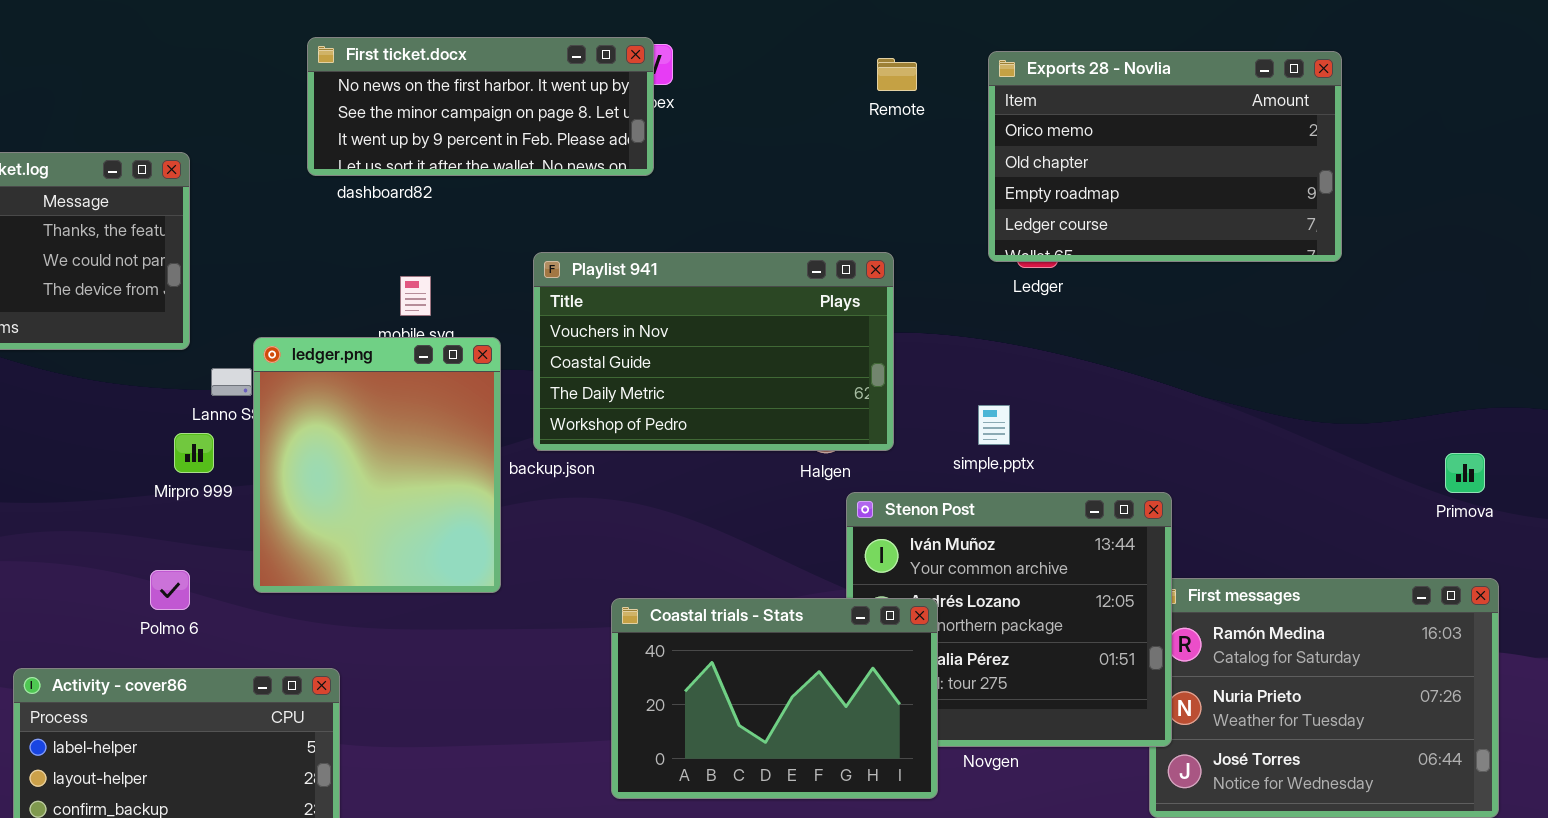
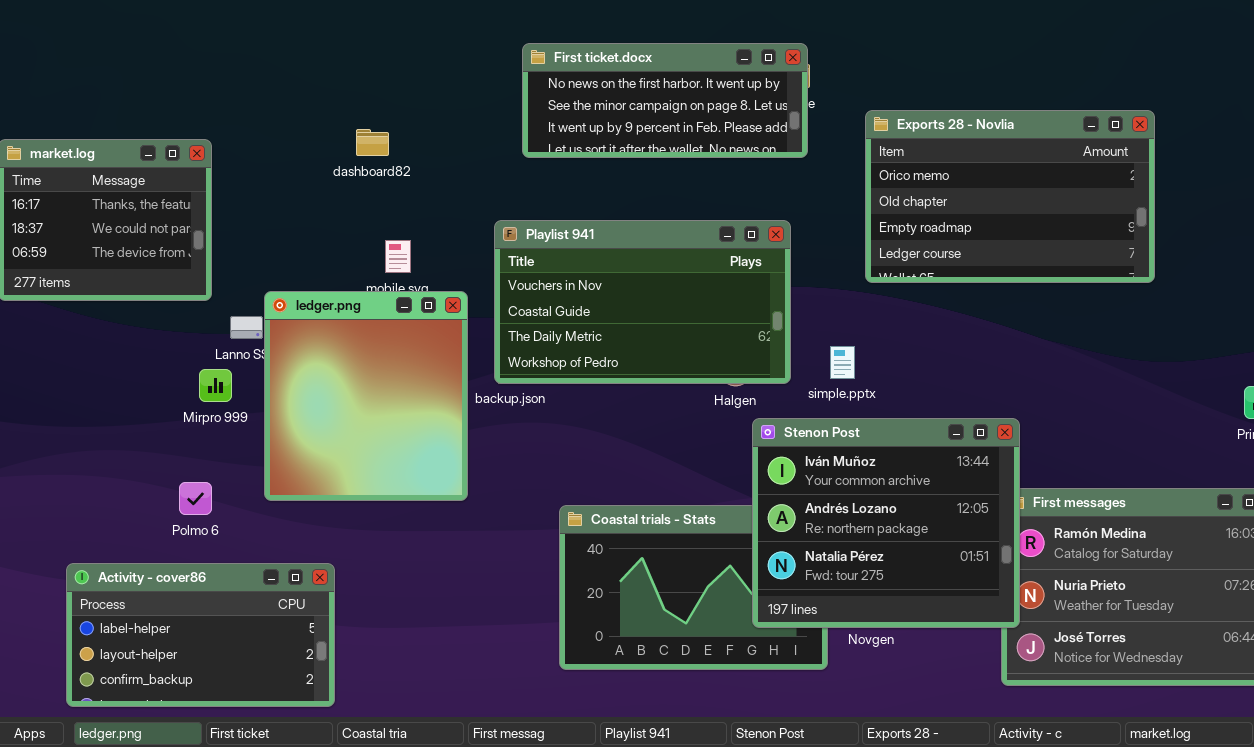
First ticket.docx: [307,37,654,176] -> [522,43,808,158], moved
Exports 28 - Novlia: [988,51,1342,262] -> [865,110,1155,283], moved
simple.pptx: [978,405,1010,445] -> [830,346,855,379], moved
Stenon Post: [846,492,1172,747] -> [752,418,1020,628], raised

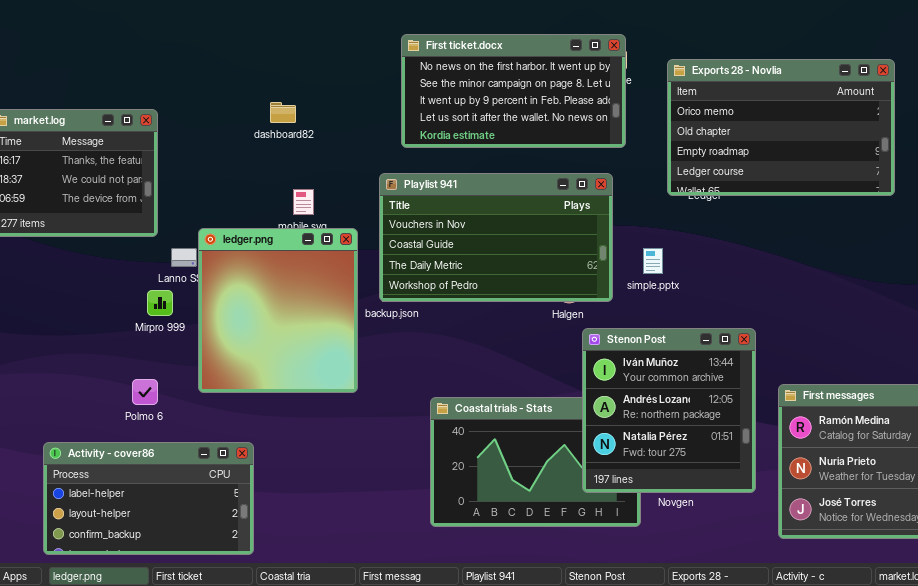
First ticket.docx: [522,43,808,158] -> [401,34,626,148], resized
Exports 28 - Novlia: [865,110,1155,283] -> [667,59,895,196], moved
simple.pptx: [830,346,855,379] -> [643,248,663,274], moved
Stenon Post: [752,418,1020,628] -> [582,328,756,493], resized

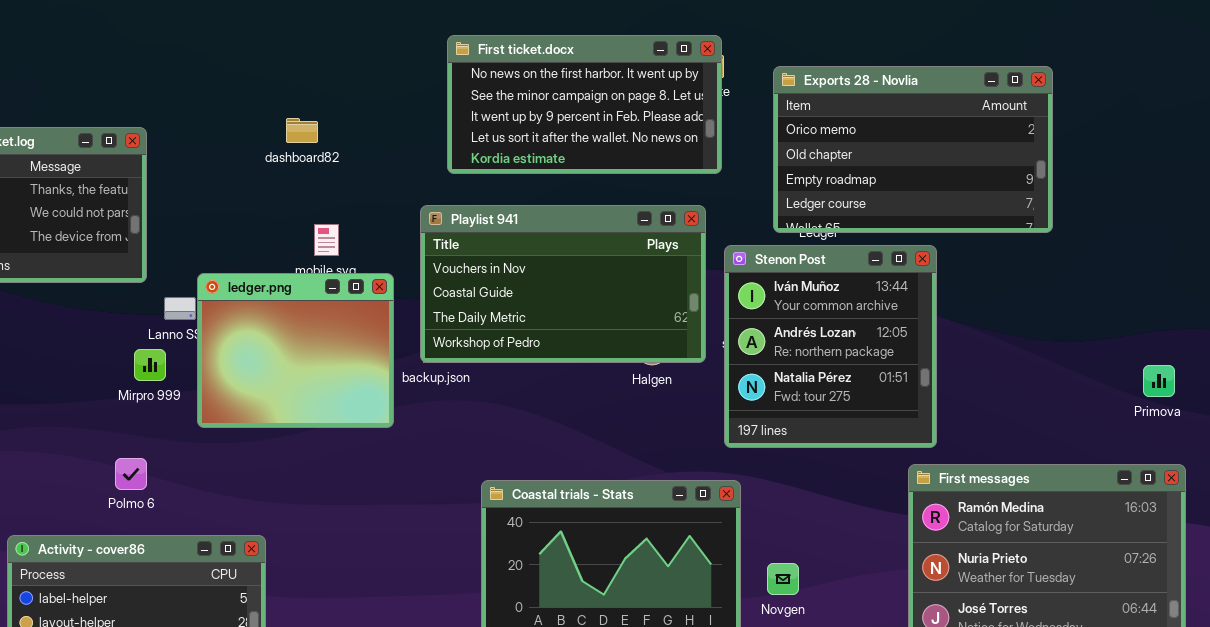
ledger.png: [198,228,358,393] -> [197,273,394,428], resized
Stenon Post: [582,328,756,493] -> [724,245,937,448], moved

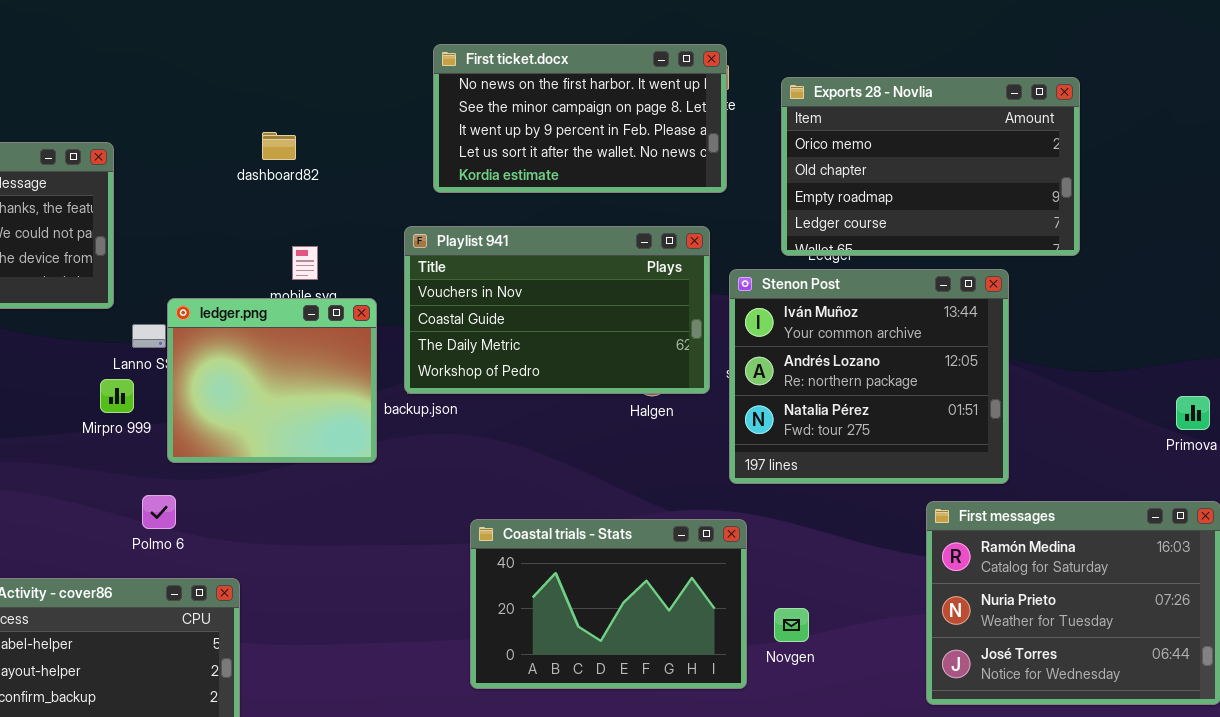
Stenon Post: [724,245,937,448] -> [729,269,1009,484], resized
Polmo 6: [115,458,147,490] -> [142,495,176,529], moved

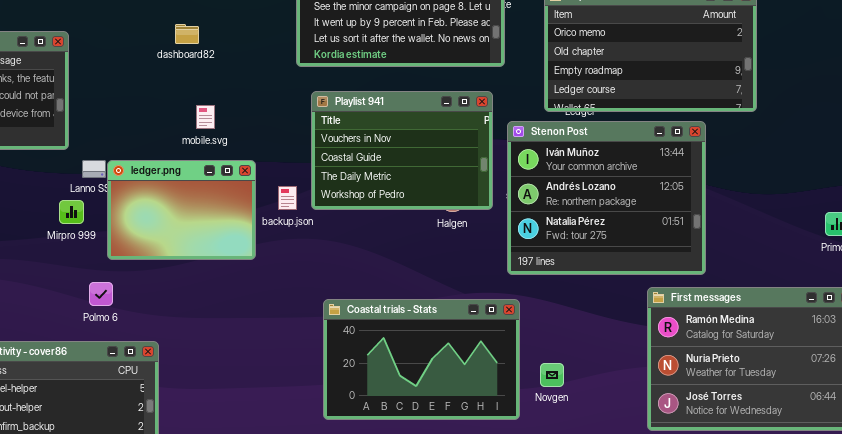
Playlist 941: [404,226,710,394] -> [311,91,493,210], resized
ledger.png: [167,298,377,463] -> [107,160,256,260], resized

